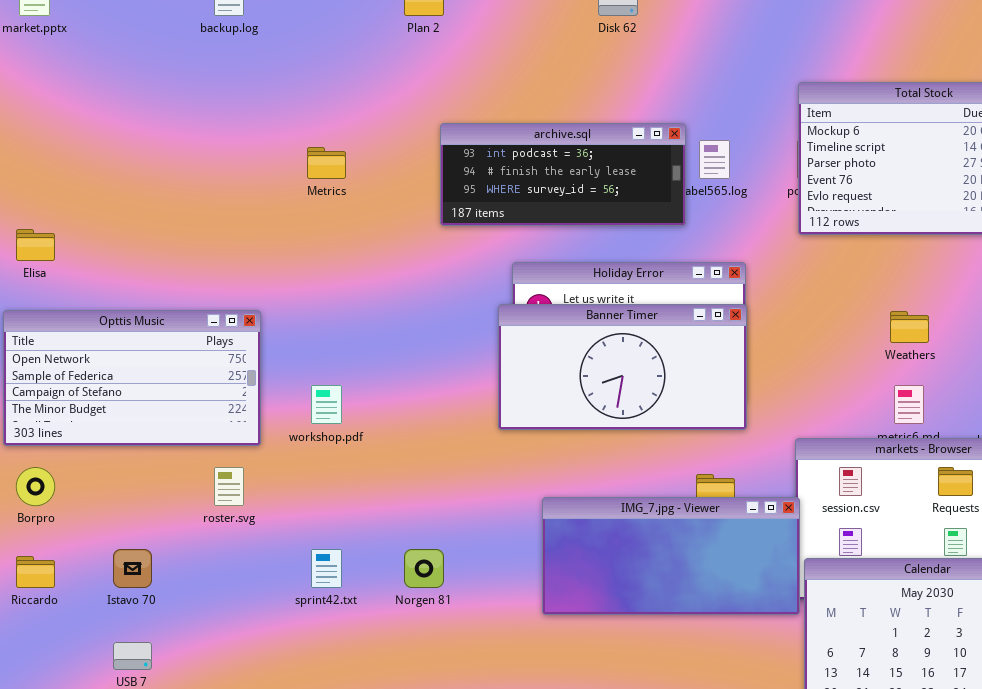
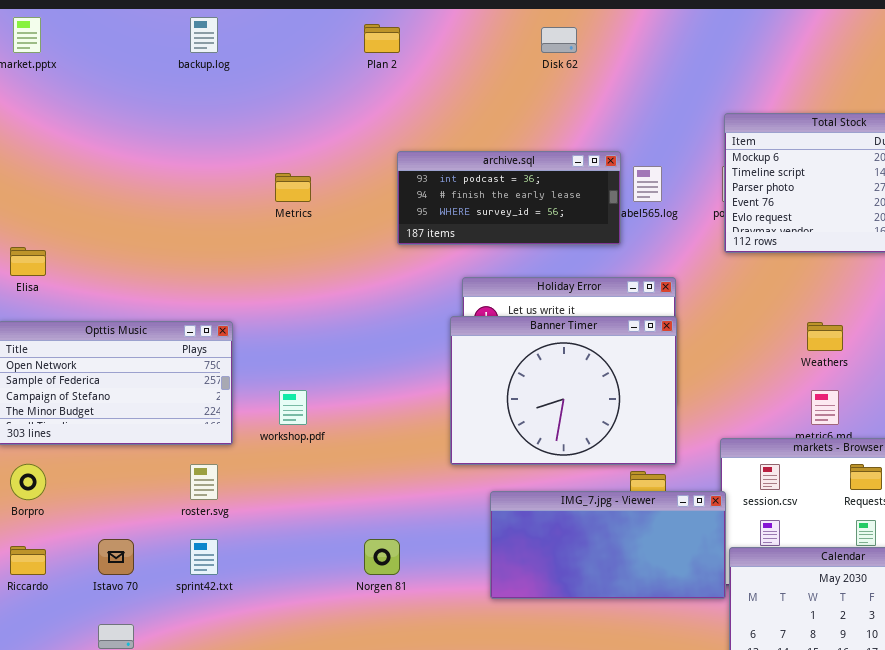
Banner Timer: [498,304,747,430] -> [450,316,677,465], resized
sprint42.txt: [311,549,342,588] -> [190,539,218,575], moved

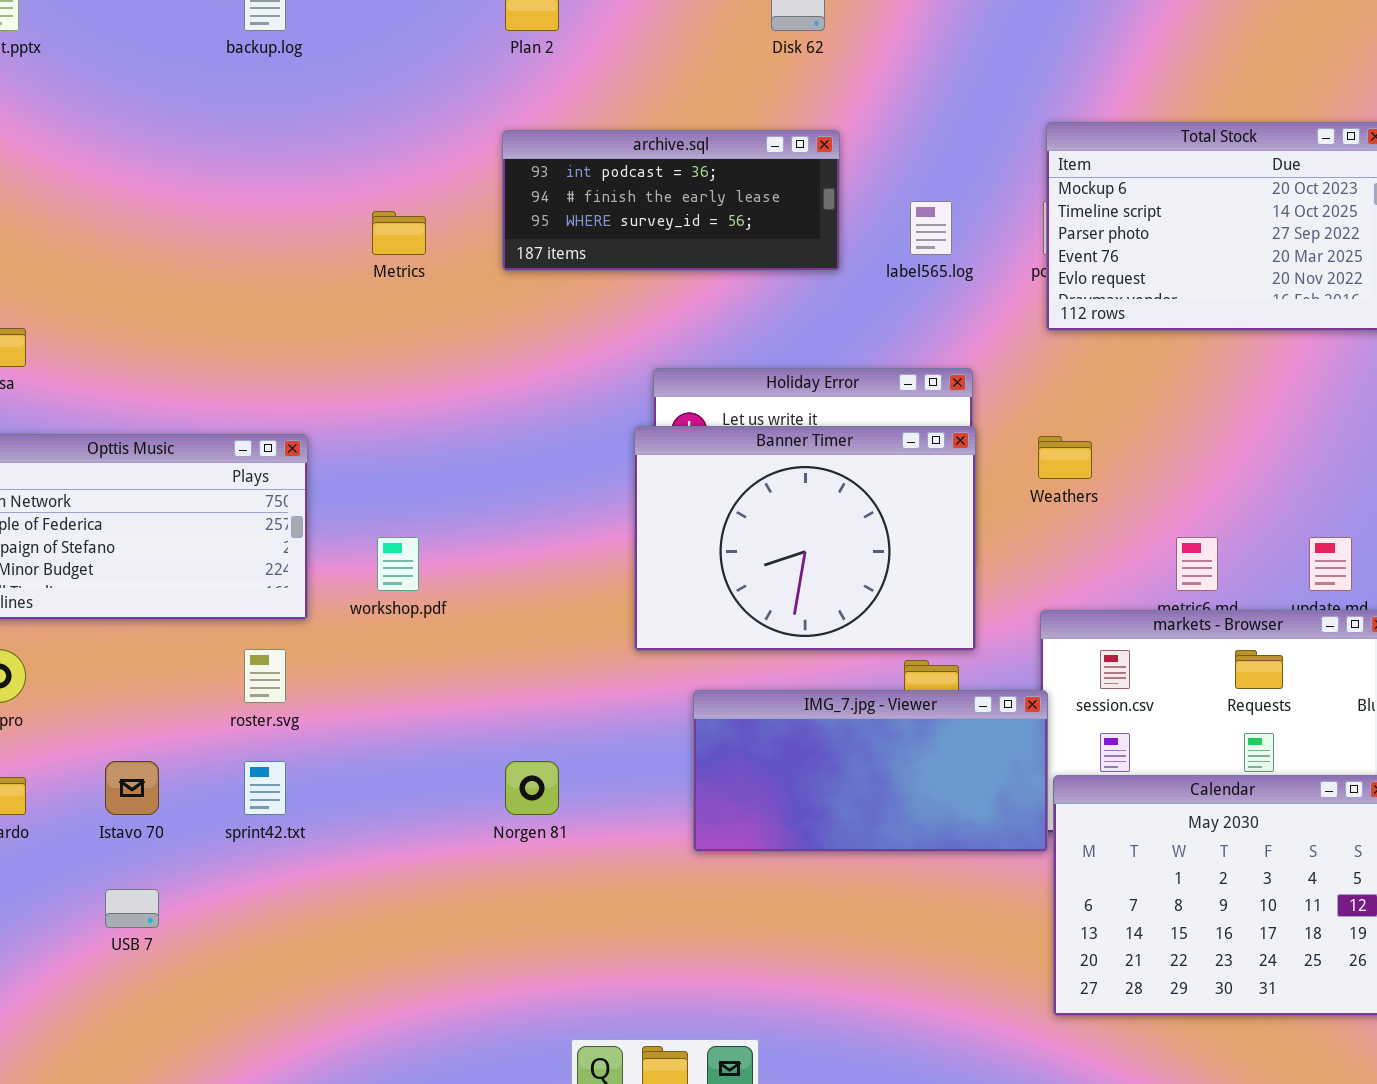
archive.sql: [397,151,621,245] -> [502,130,840,271], moved
Weathers: [807,322,843,351] -> [1038,436,1092,479], moved

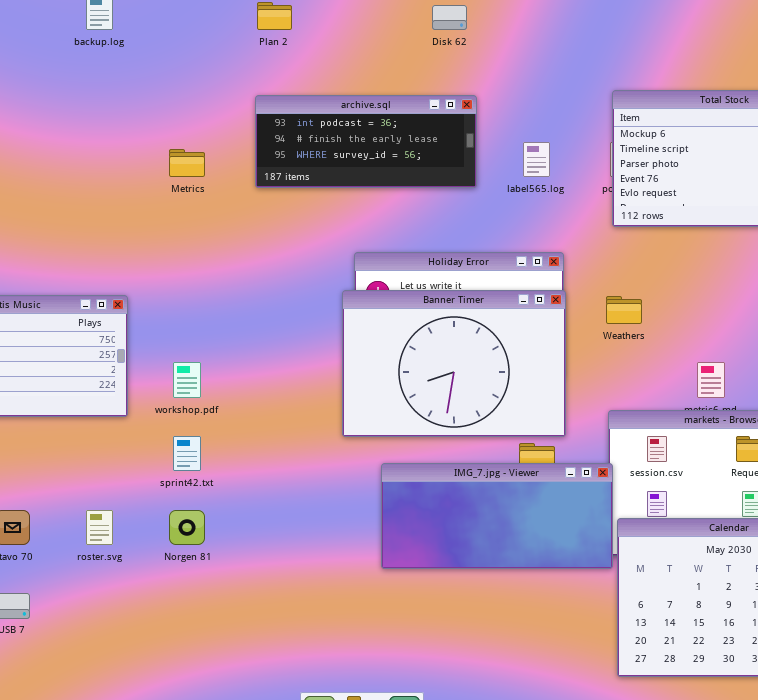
roster.svg: [244,649,286,703] -> [86,510,113,545], moved
sprint42.txt: [244,761,286,815] -> [173,436,201,471], moved
Norgen 81: [505,761,559,815] -> [169,510,205,545], moved

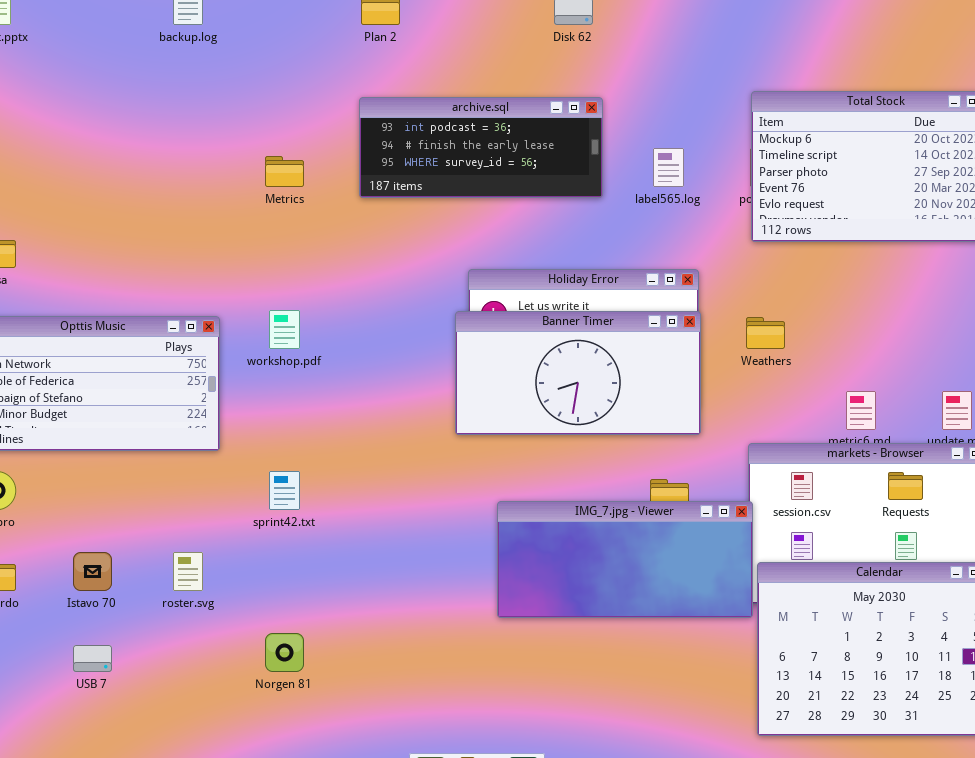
Banner Timer: [342,290,566,437] -> [455,311,701,435], resized
workshop.pdf: [173,362,201,398] -> [269,310,300,349], moved
Norgen 81: [169,510,205,545] -> [265,633,304,672], moved

